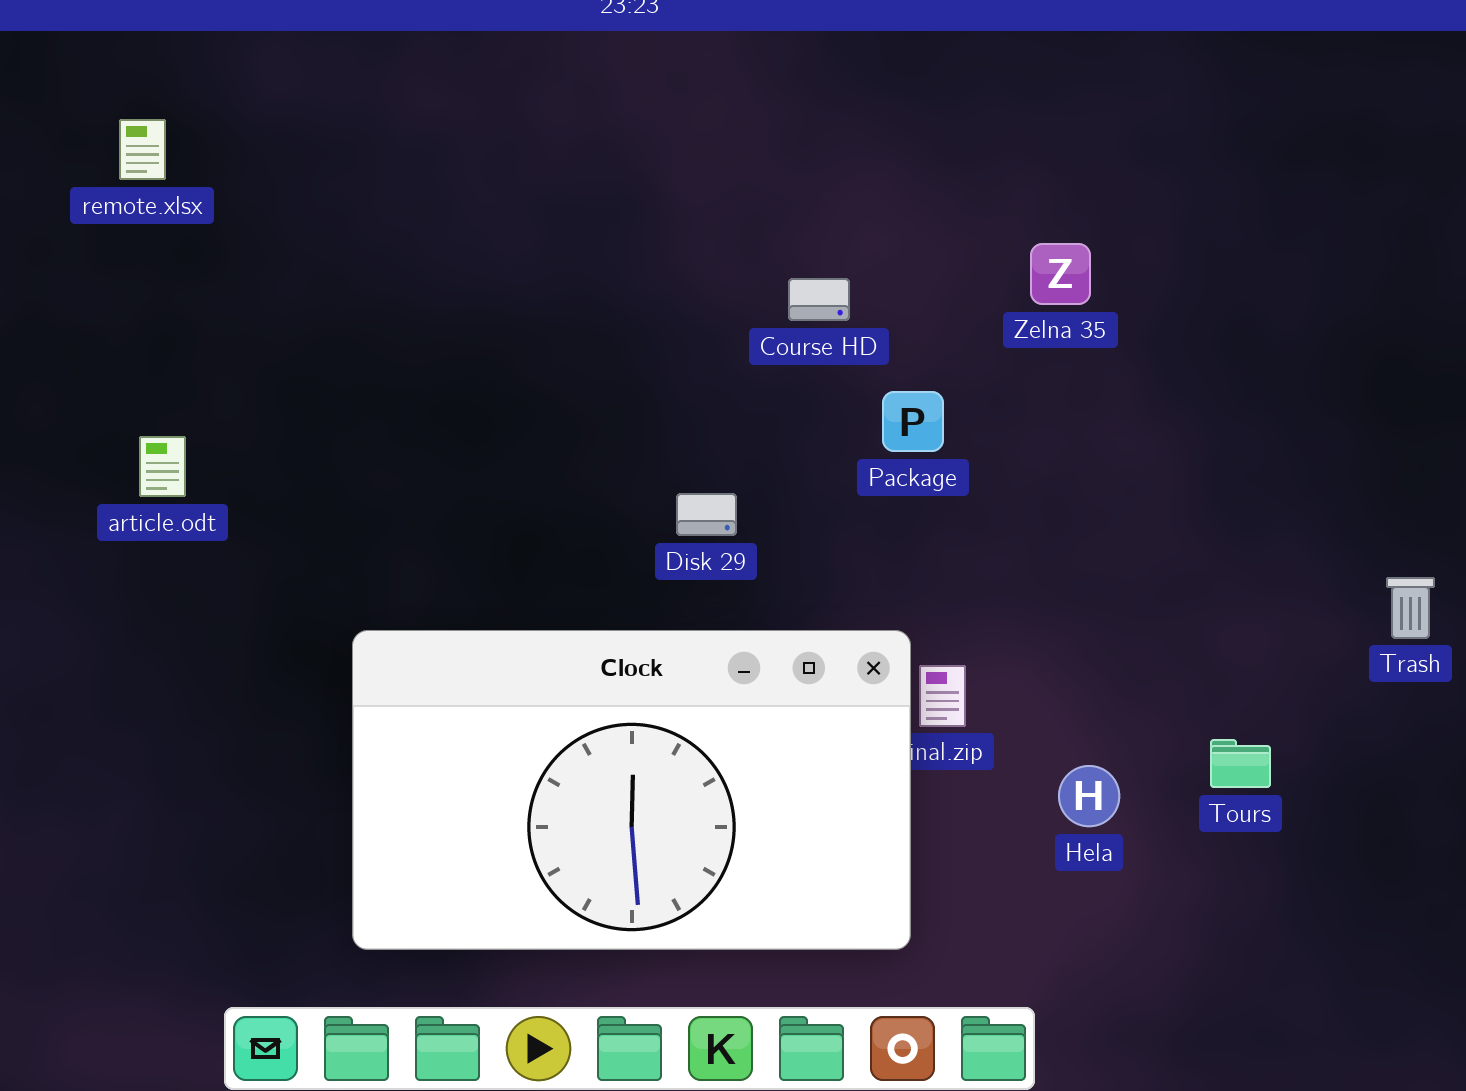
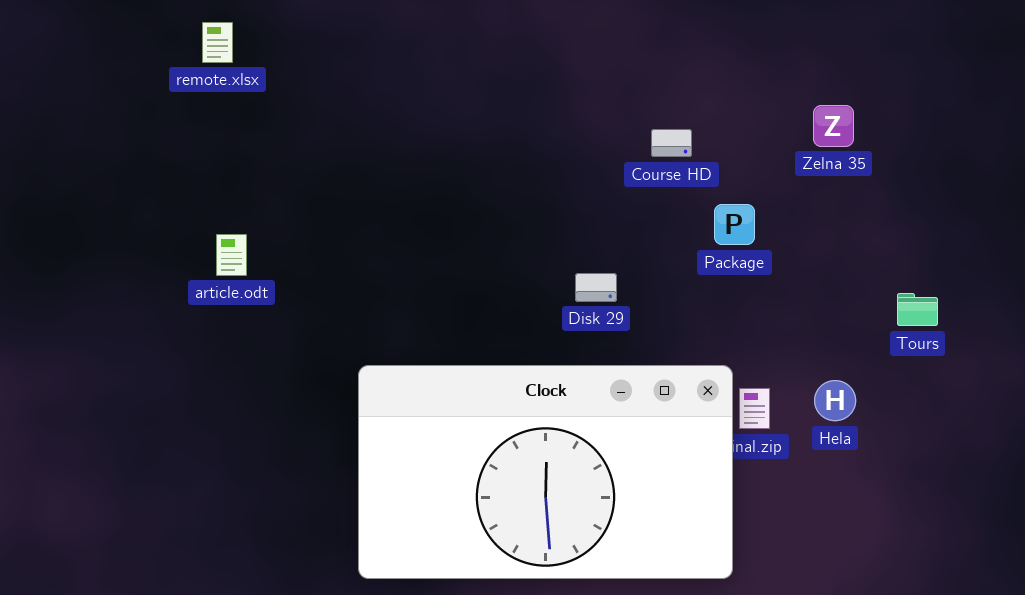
Tours: [1210,739,1271,788] -> [897,293,938,326], moved
Hela: [1058,765,1120,827] -> [814,380,856,421], moved

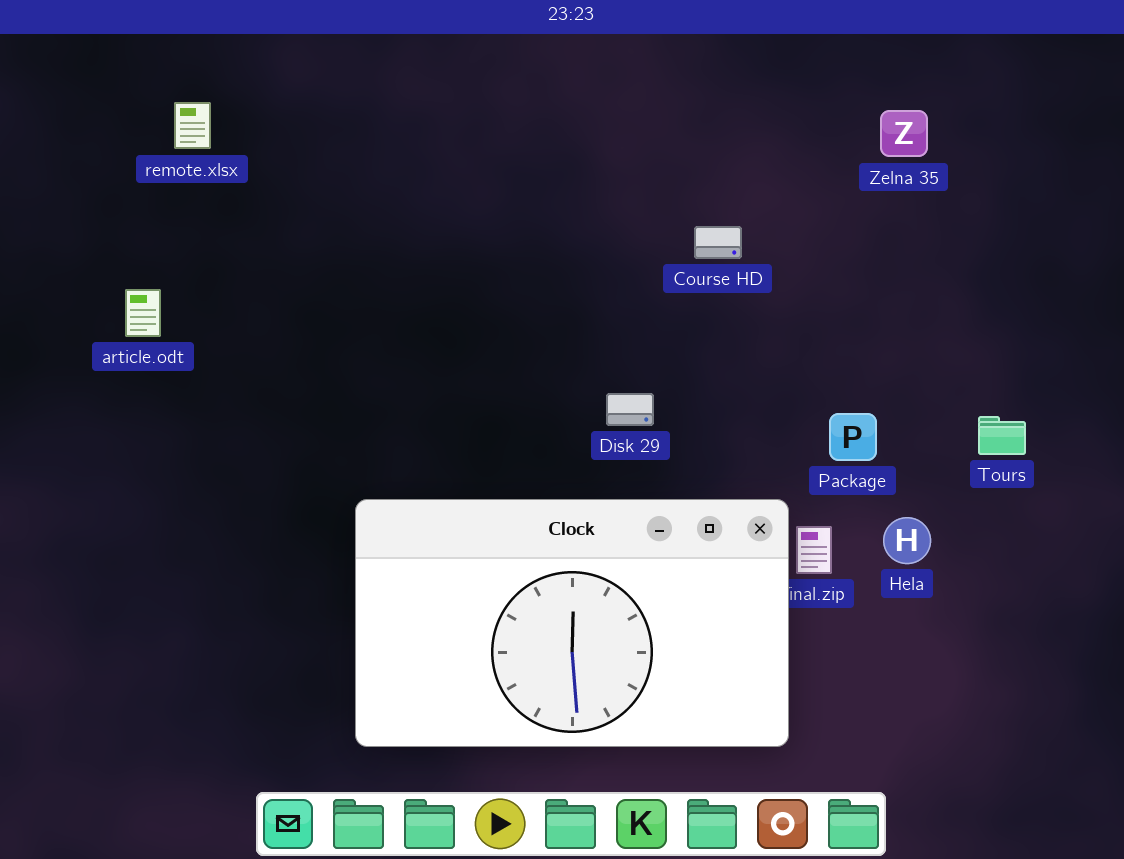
Zelna 35: [813,105,854,147] -> [880,110,928,157], moved
Package: [714,204,755,245] -> [829,413,877,461], moved
article.odt: [216,234,247,276] -> [125,289,161,337], moved

